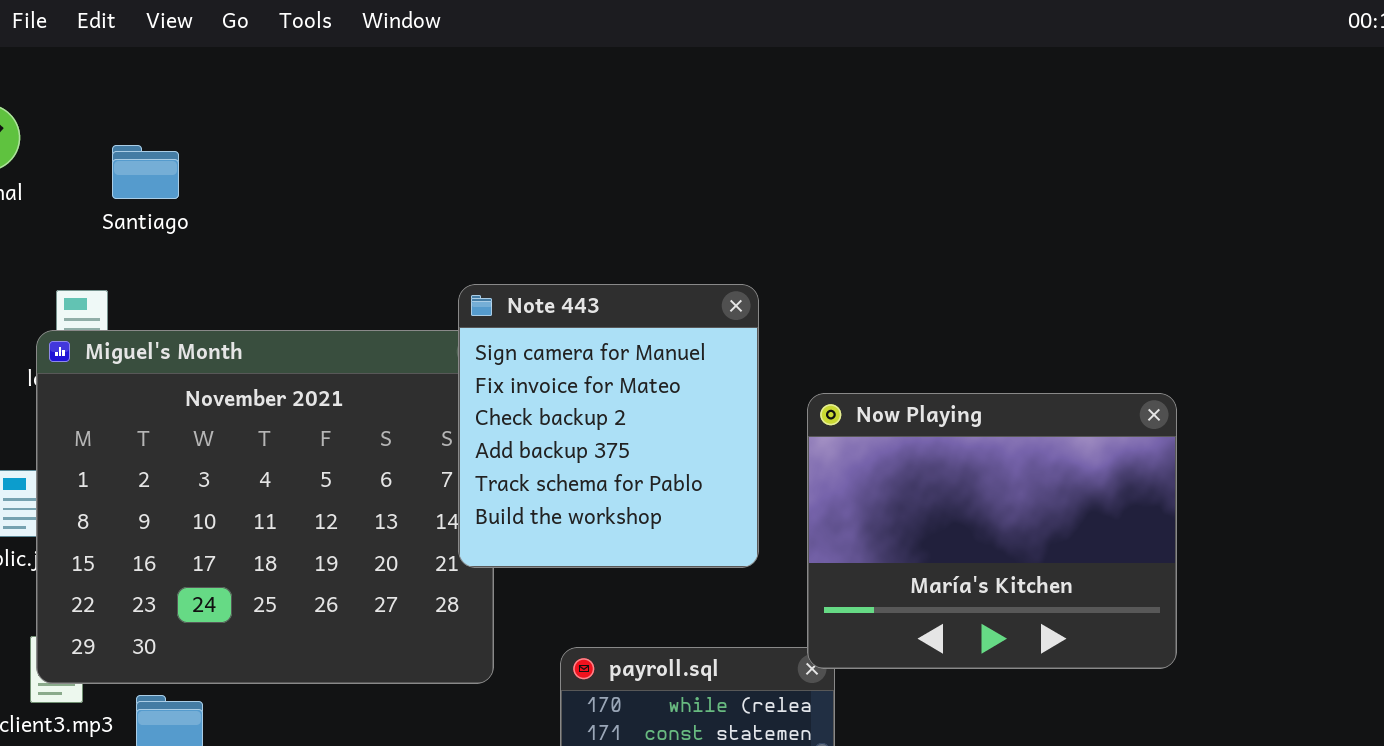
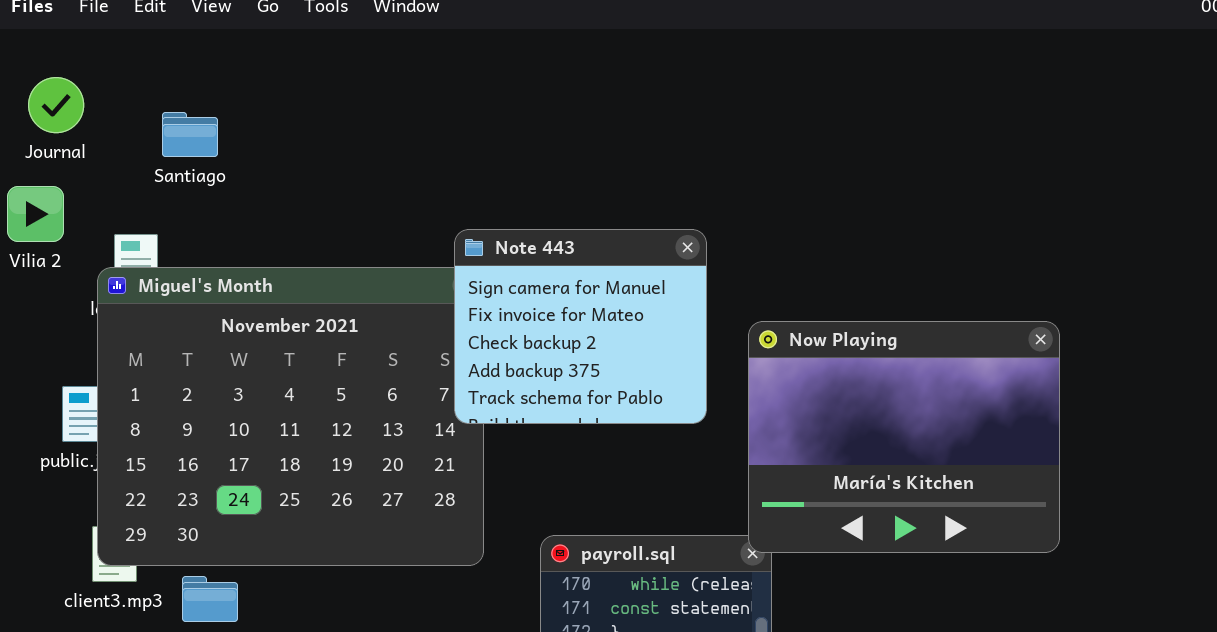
Note 443: [458,284,759,568] -> [454,229,707,424], resized

